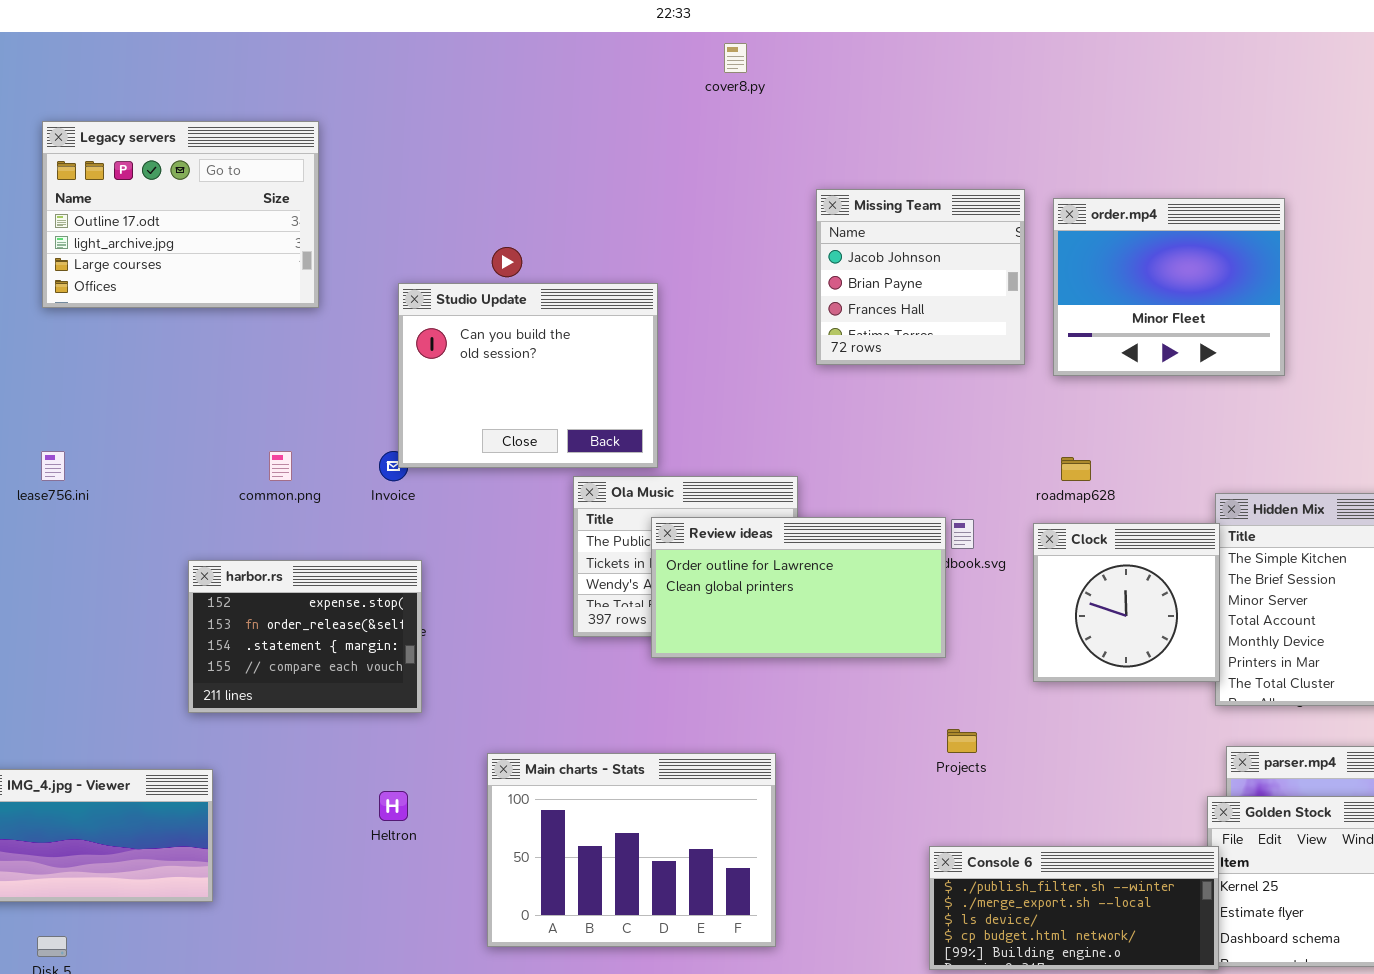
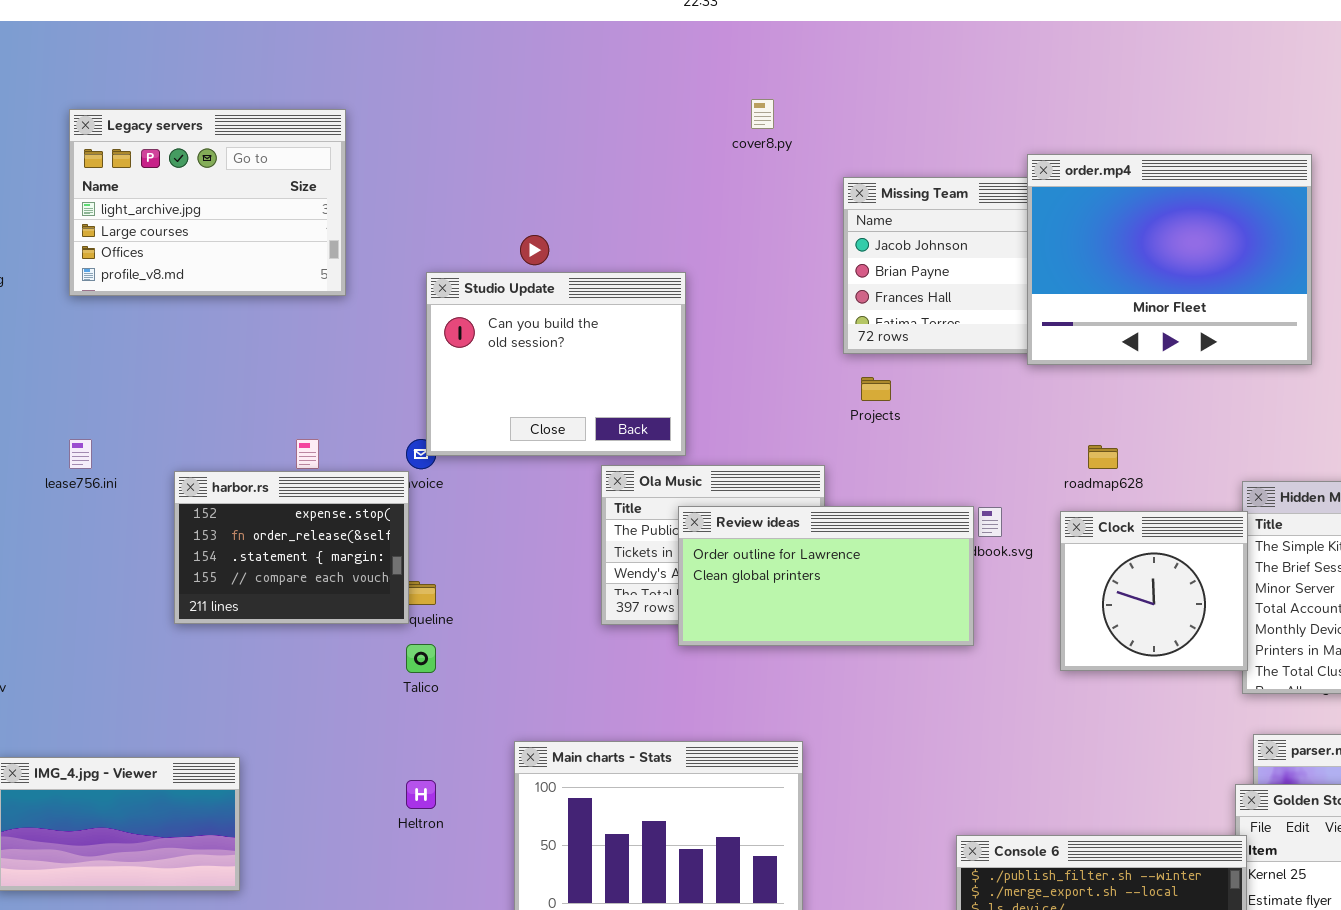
cover8.py: [724,43,747,73] -> [751,99,774,129], moved
Legacy servers: [42,121,319,308] -> [69,109,346,296], scrolled down 1 row
order.mp4: [1053,198,1285,376] -> [1027,154,1312,365], resized
harbor.rs: [188,560,422,713] -> [174,471,409,624], moved
Projects: [947,729,977,753] -> [861,377,891,401], moved

